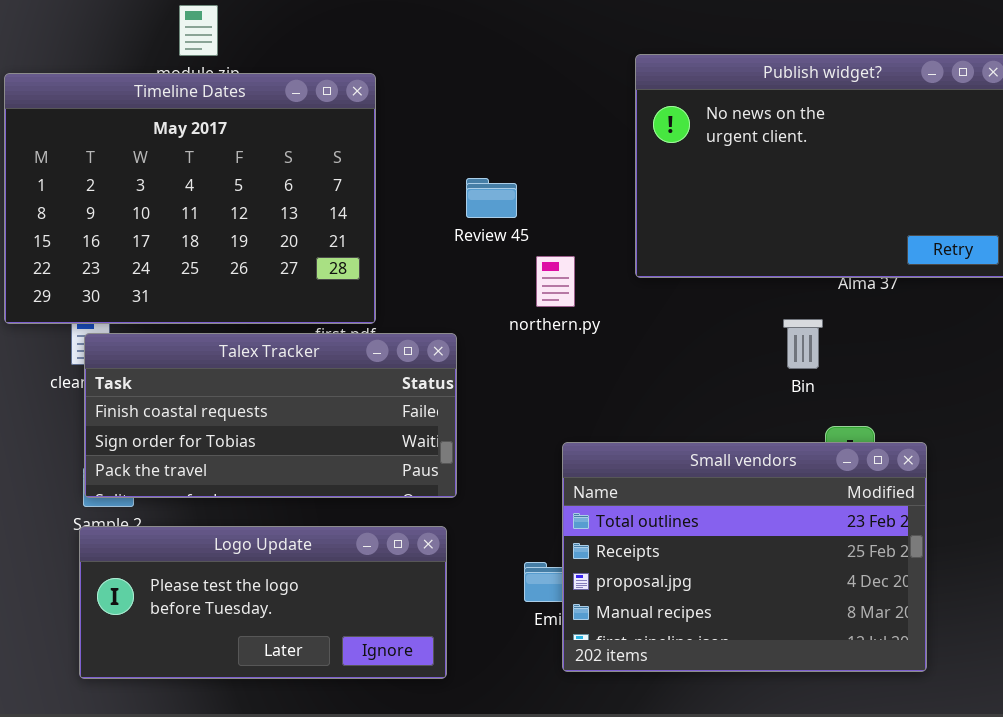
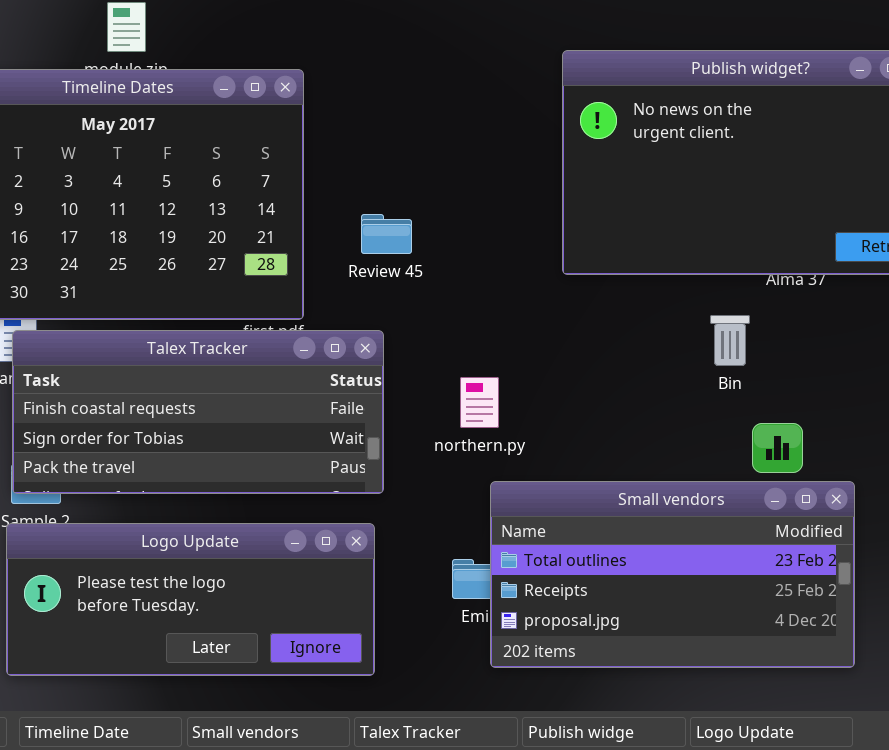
Review 45: [466,178,517,218] -> [361,214,412,254], moved
northern.py: [536,256,575,307] -> [460,377,499,428], moved
Small vendors: [562,442,927,672] -> [490,481,855,668], resized

